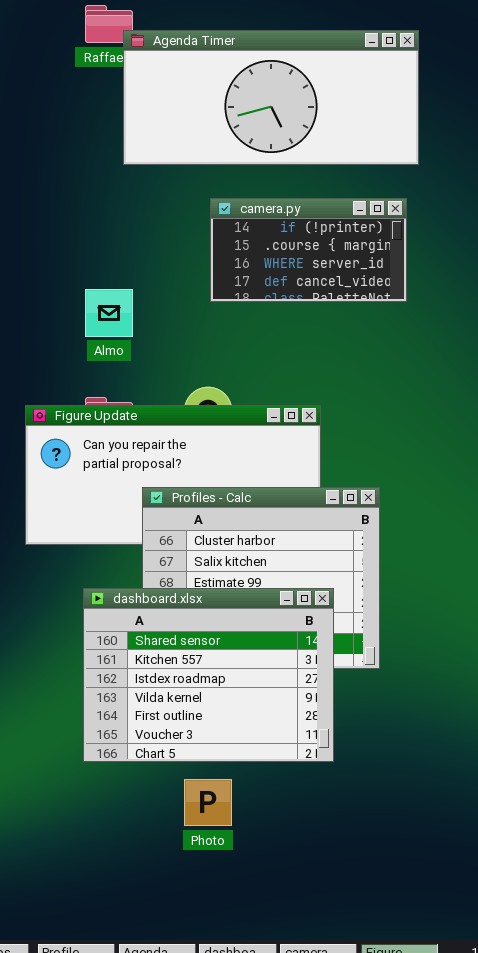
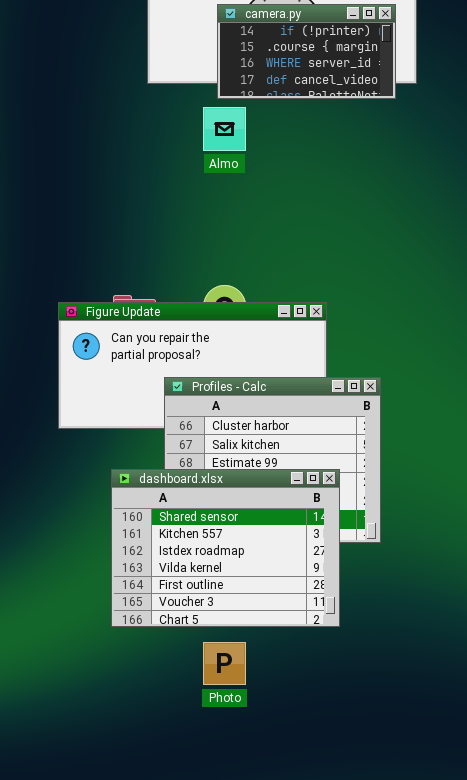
camera.py: [210,198,407,302] -> [217,4,396,99], moved
Almo: [85,289,133,337] -> [203,107,246,151], moved

